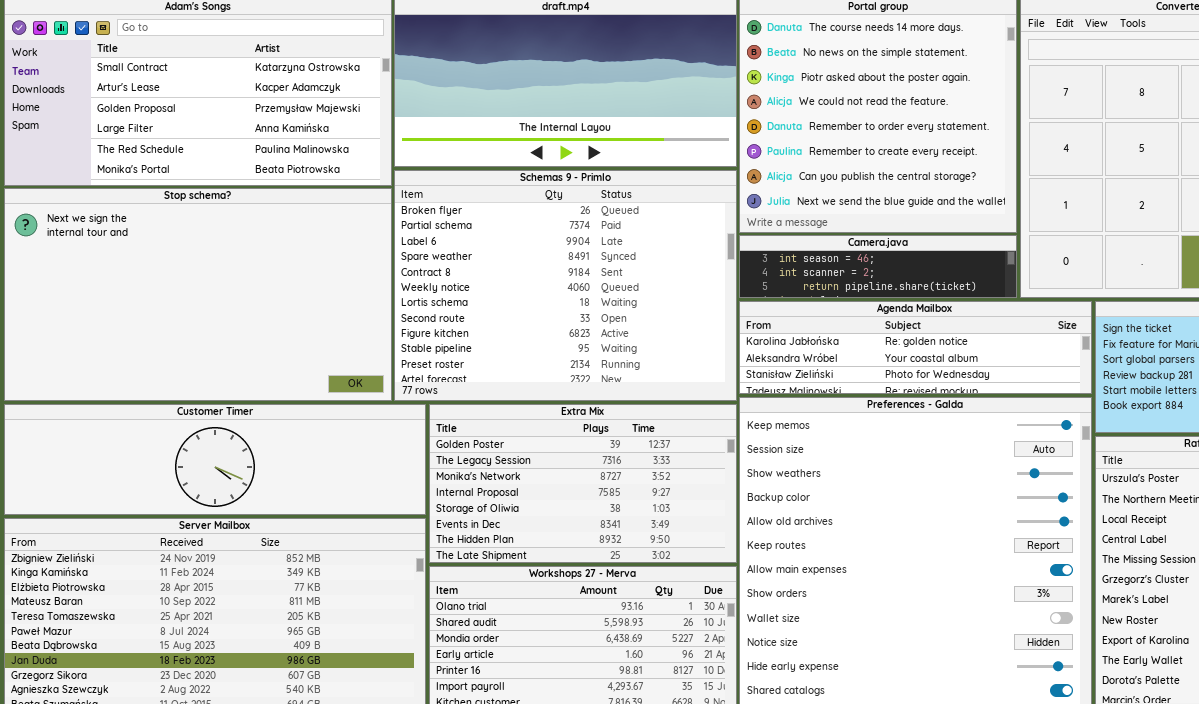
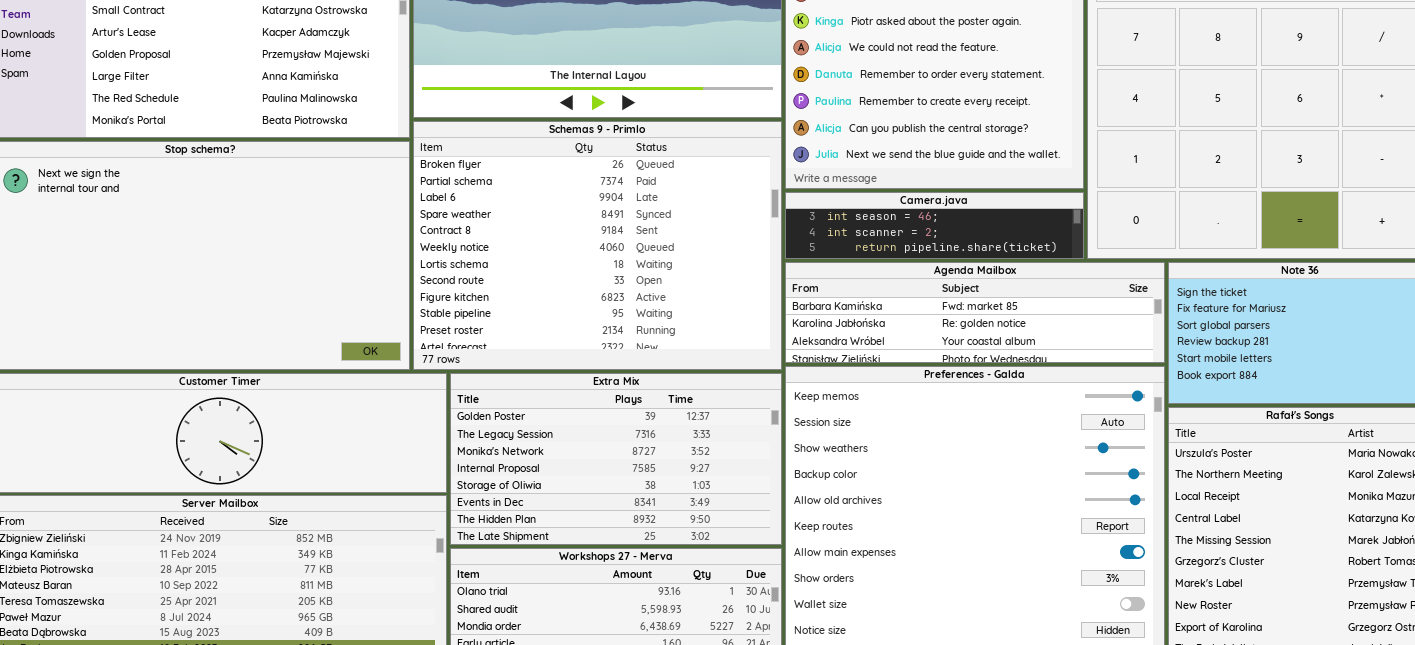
Agenda Mailbox: [739,301,1092,394] -> [785,262,1165,363], scrolled up 1 row

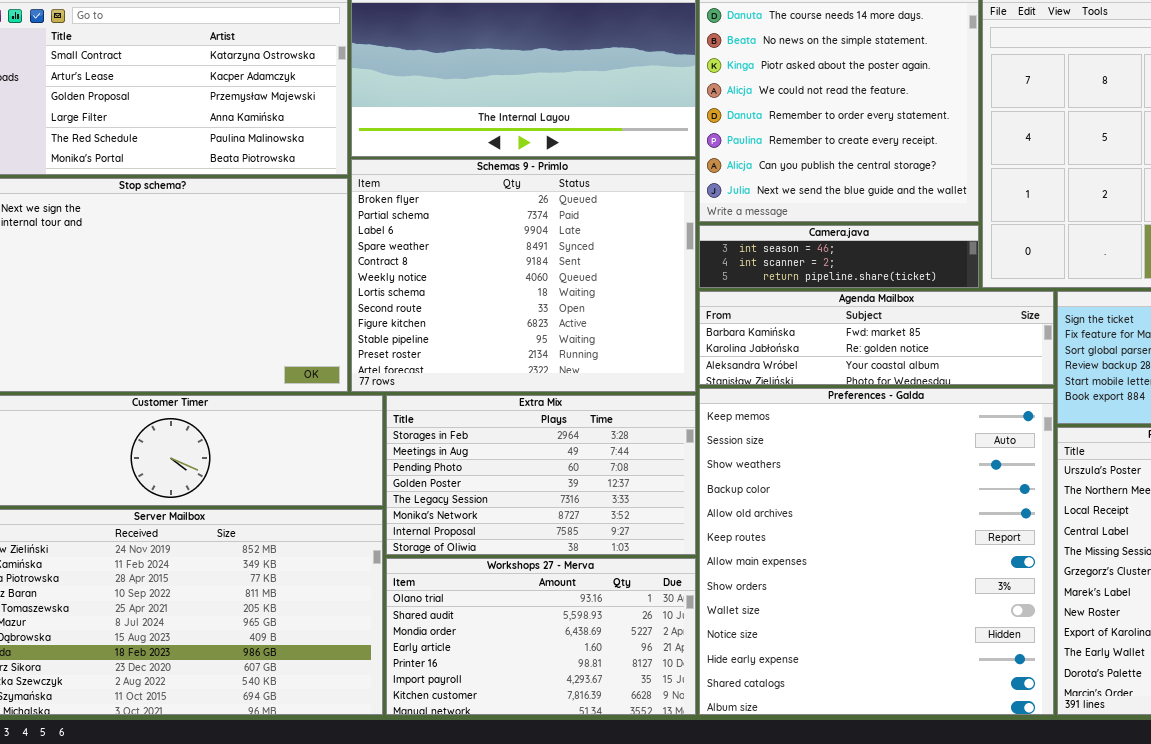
Extra Mix: [450,373,782,545] -> [386,395,696,555], scrolled up 3 rows

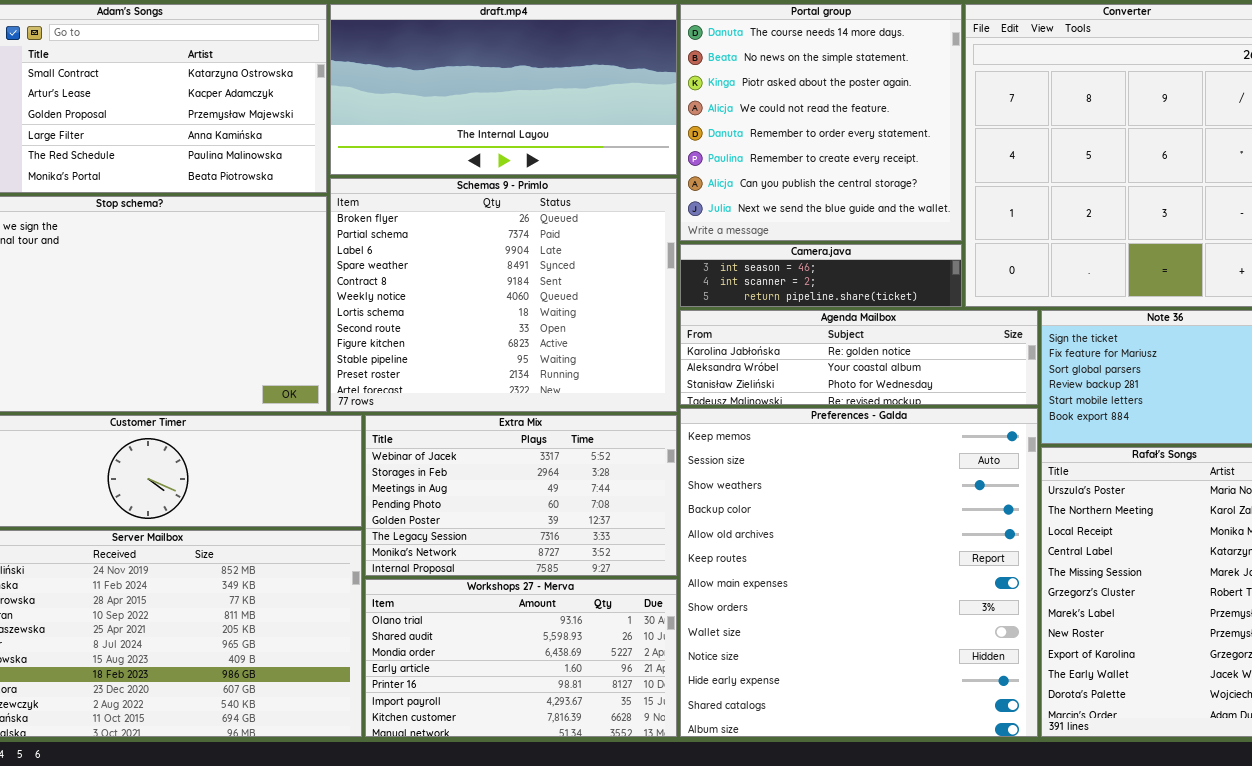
Agenda Mailbox: [699,291,1054,385] -> [680,310,1038,405], scrolled down 1 row
Extra Mix: [386,395,696,555] -> [365,415,677,576], scrolled up 1 row

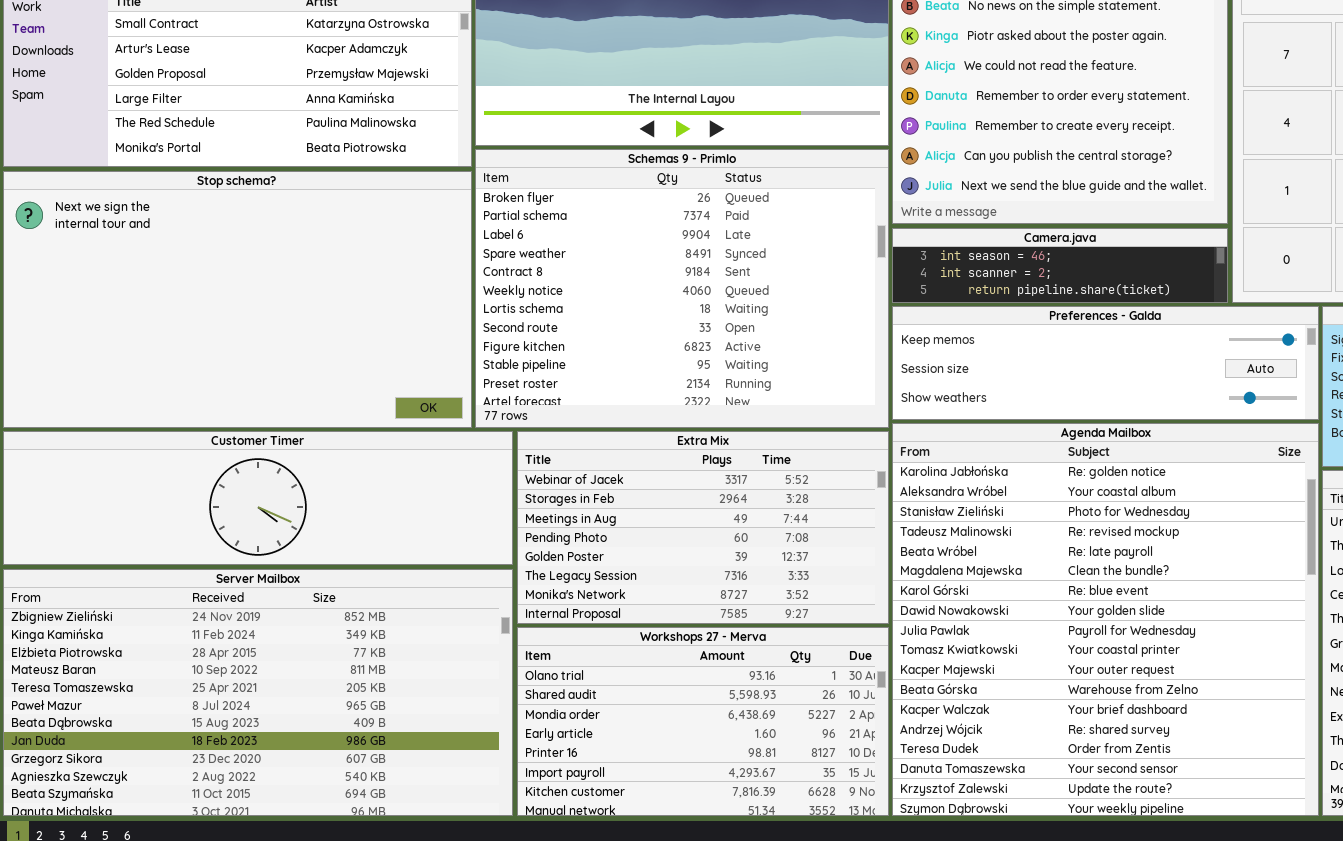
Agenda Mailbox: [680,310,1038,405] -> [892,423,1319,816], moved, resized
Preferences - Galda: [680,408,1038,737] -> [892,306,1319,420], moved, resized

